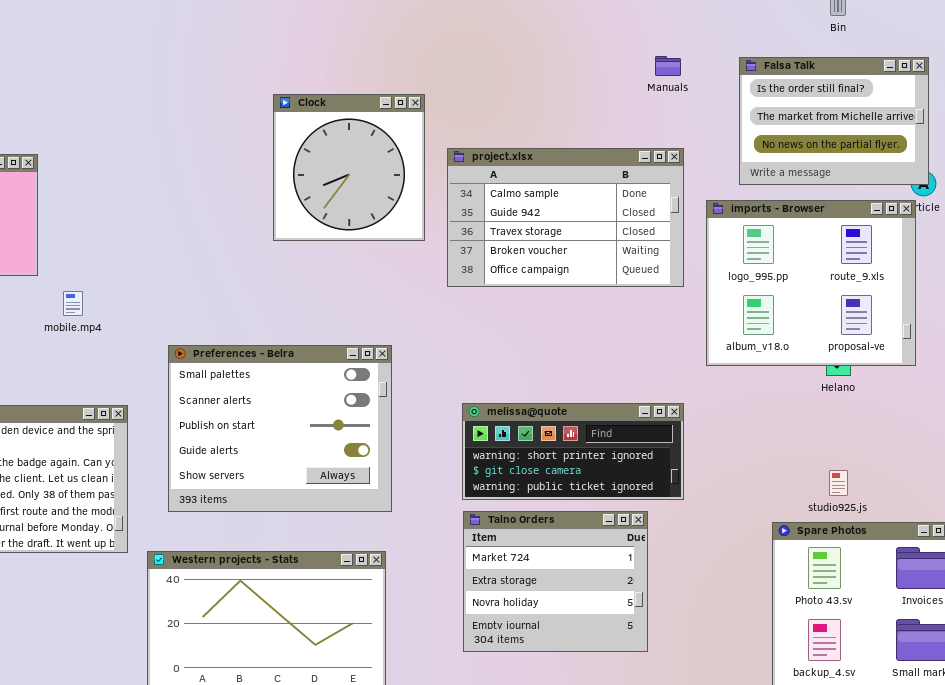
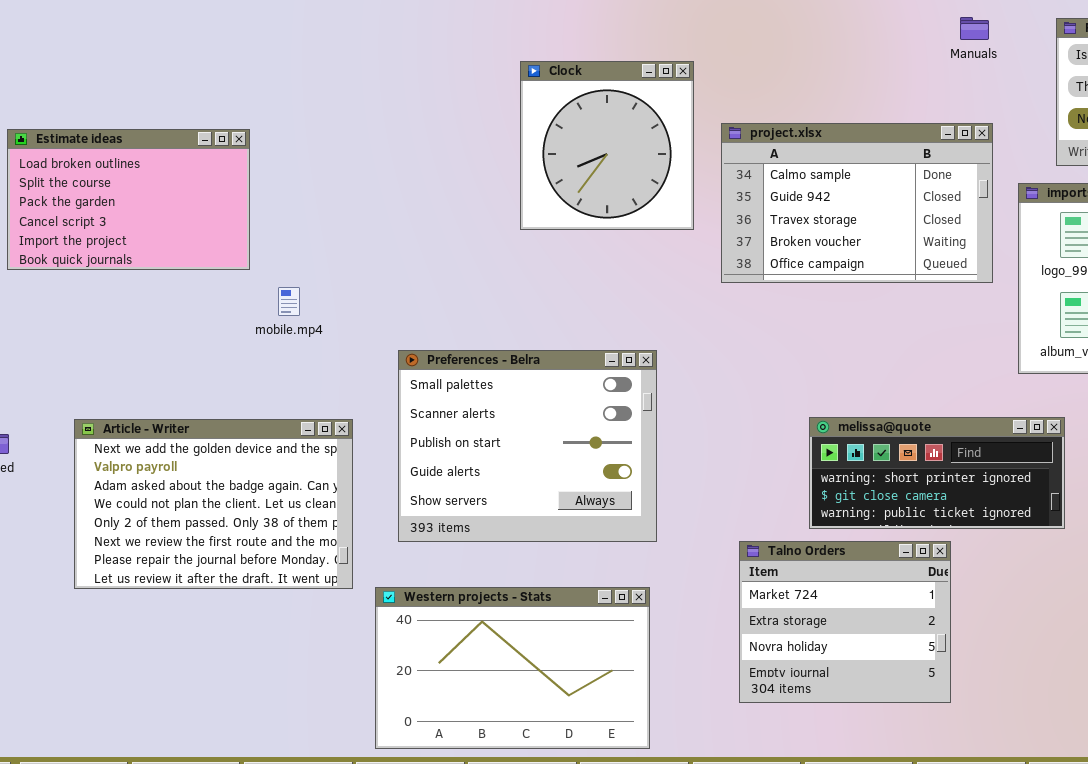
melissa@quote: [462,403,684,500] -> [809,417,1065,529], moved

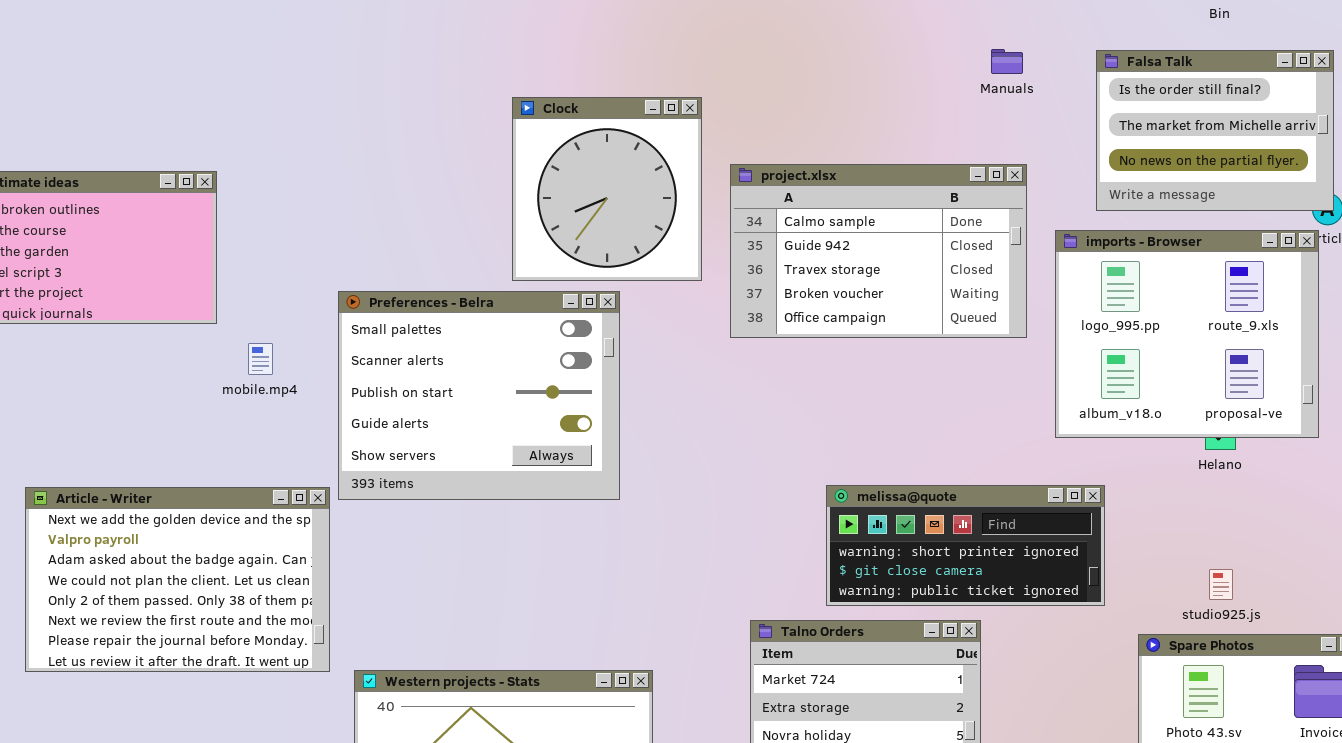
Preferences - Belra: [398,350,657,542] -> [338,291,620,500], moved

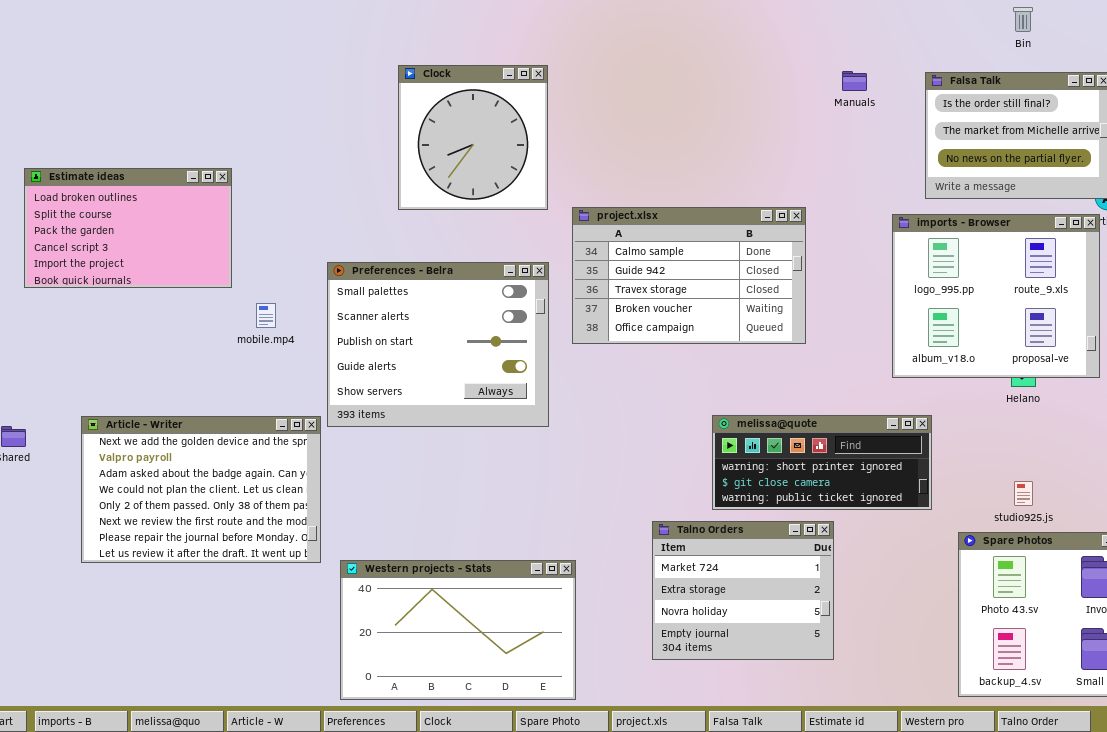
Clock: [512,97,702,281] -> [398,65,548,210], moved
project.xlsx: [730,164,1027,338] -> [572,207,806,344], moved

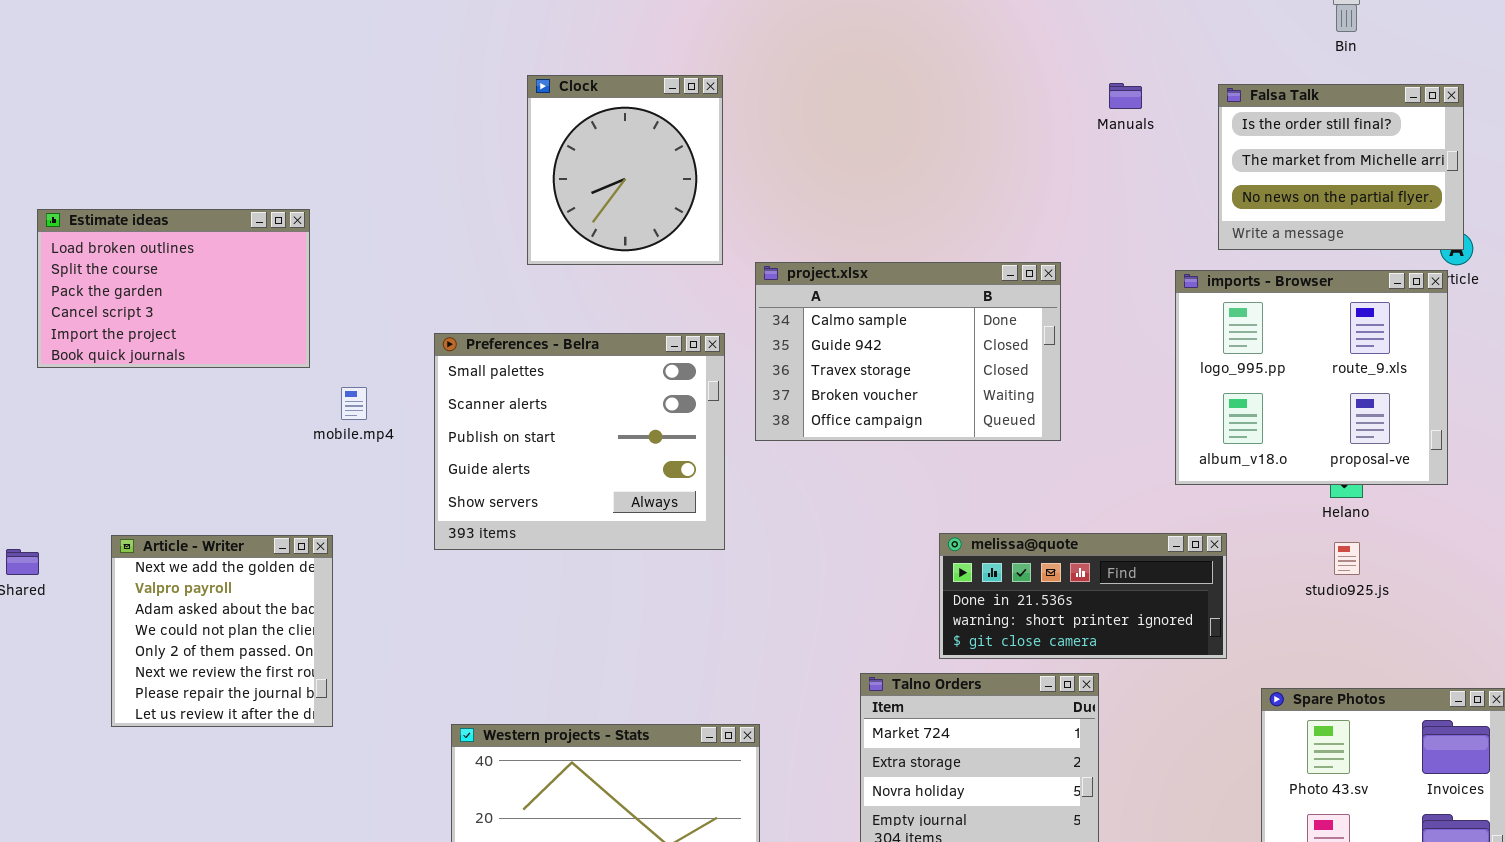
melissa@quote: [712,415,932,510] -> [939,533,1227,659], scrolled up 1 row
Article - Writer: [81,416,321,563] -> [111,535,333,727], resized
studio925.js: [1014,481,1033,506] -> [1334,542,1360,575], moved

